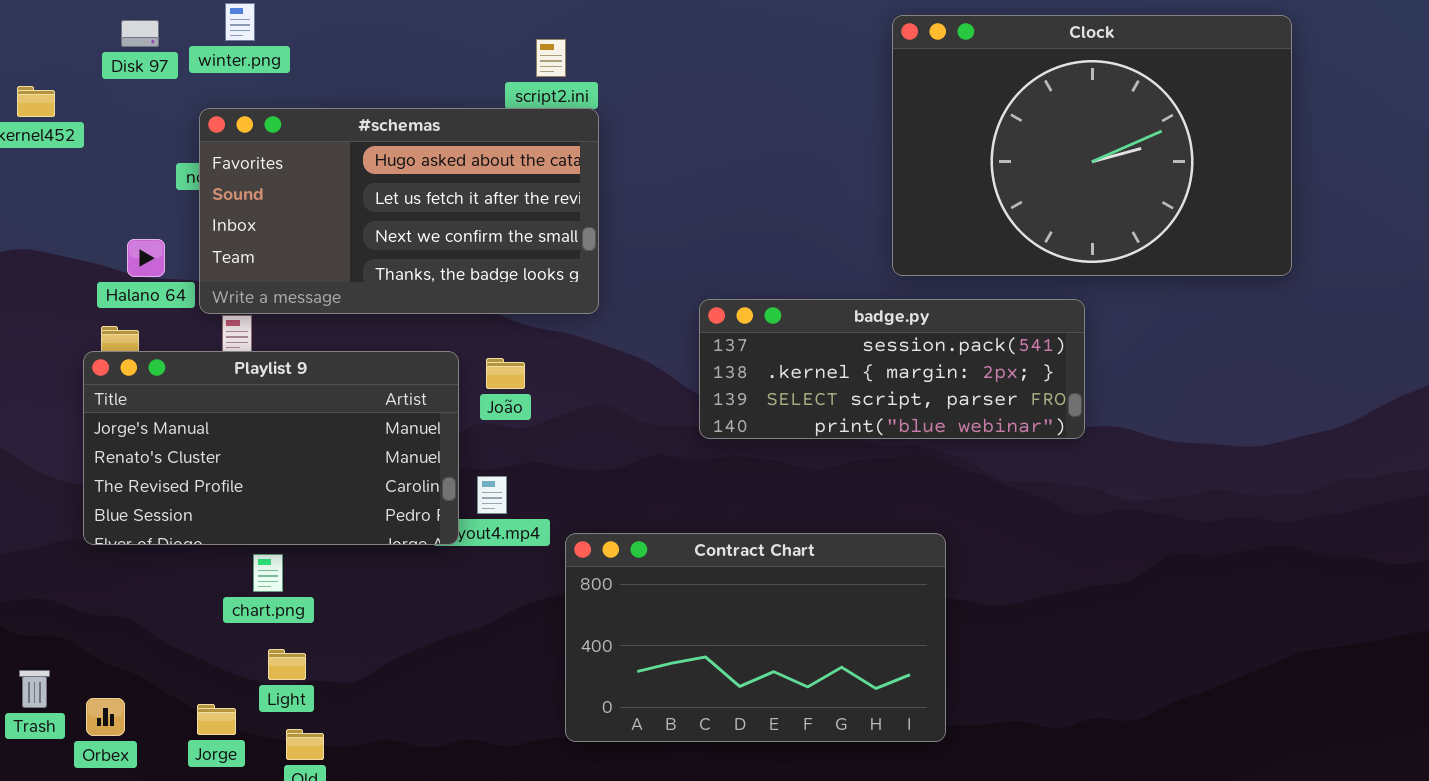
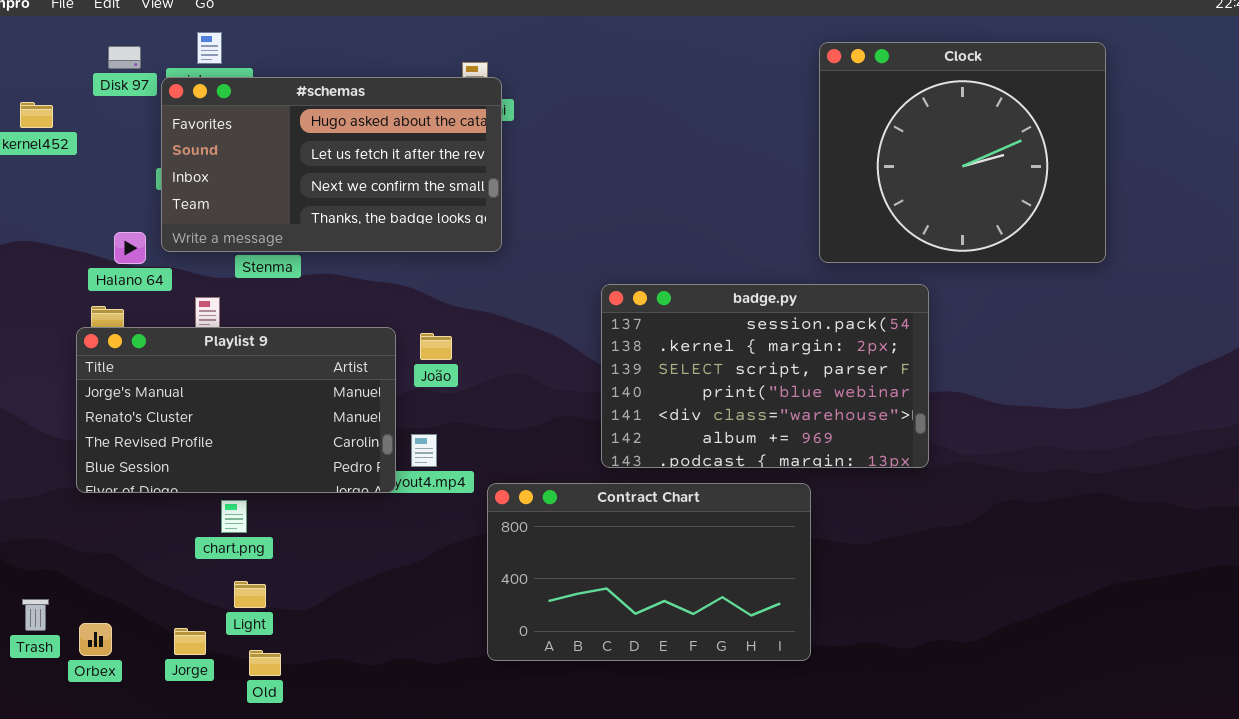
Clock: [892,15,1292,276] -> [819,42,1106,263], resized
#schemas: [199,108,599,314] -> [161,77,502,252], moved
badge.py: [699,299,1085,439] -> [601,284,929,468], resized

